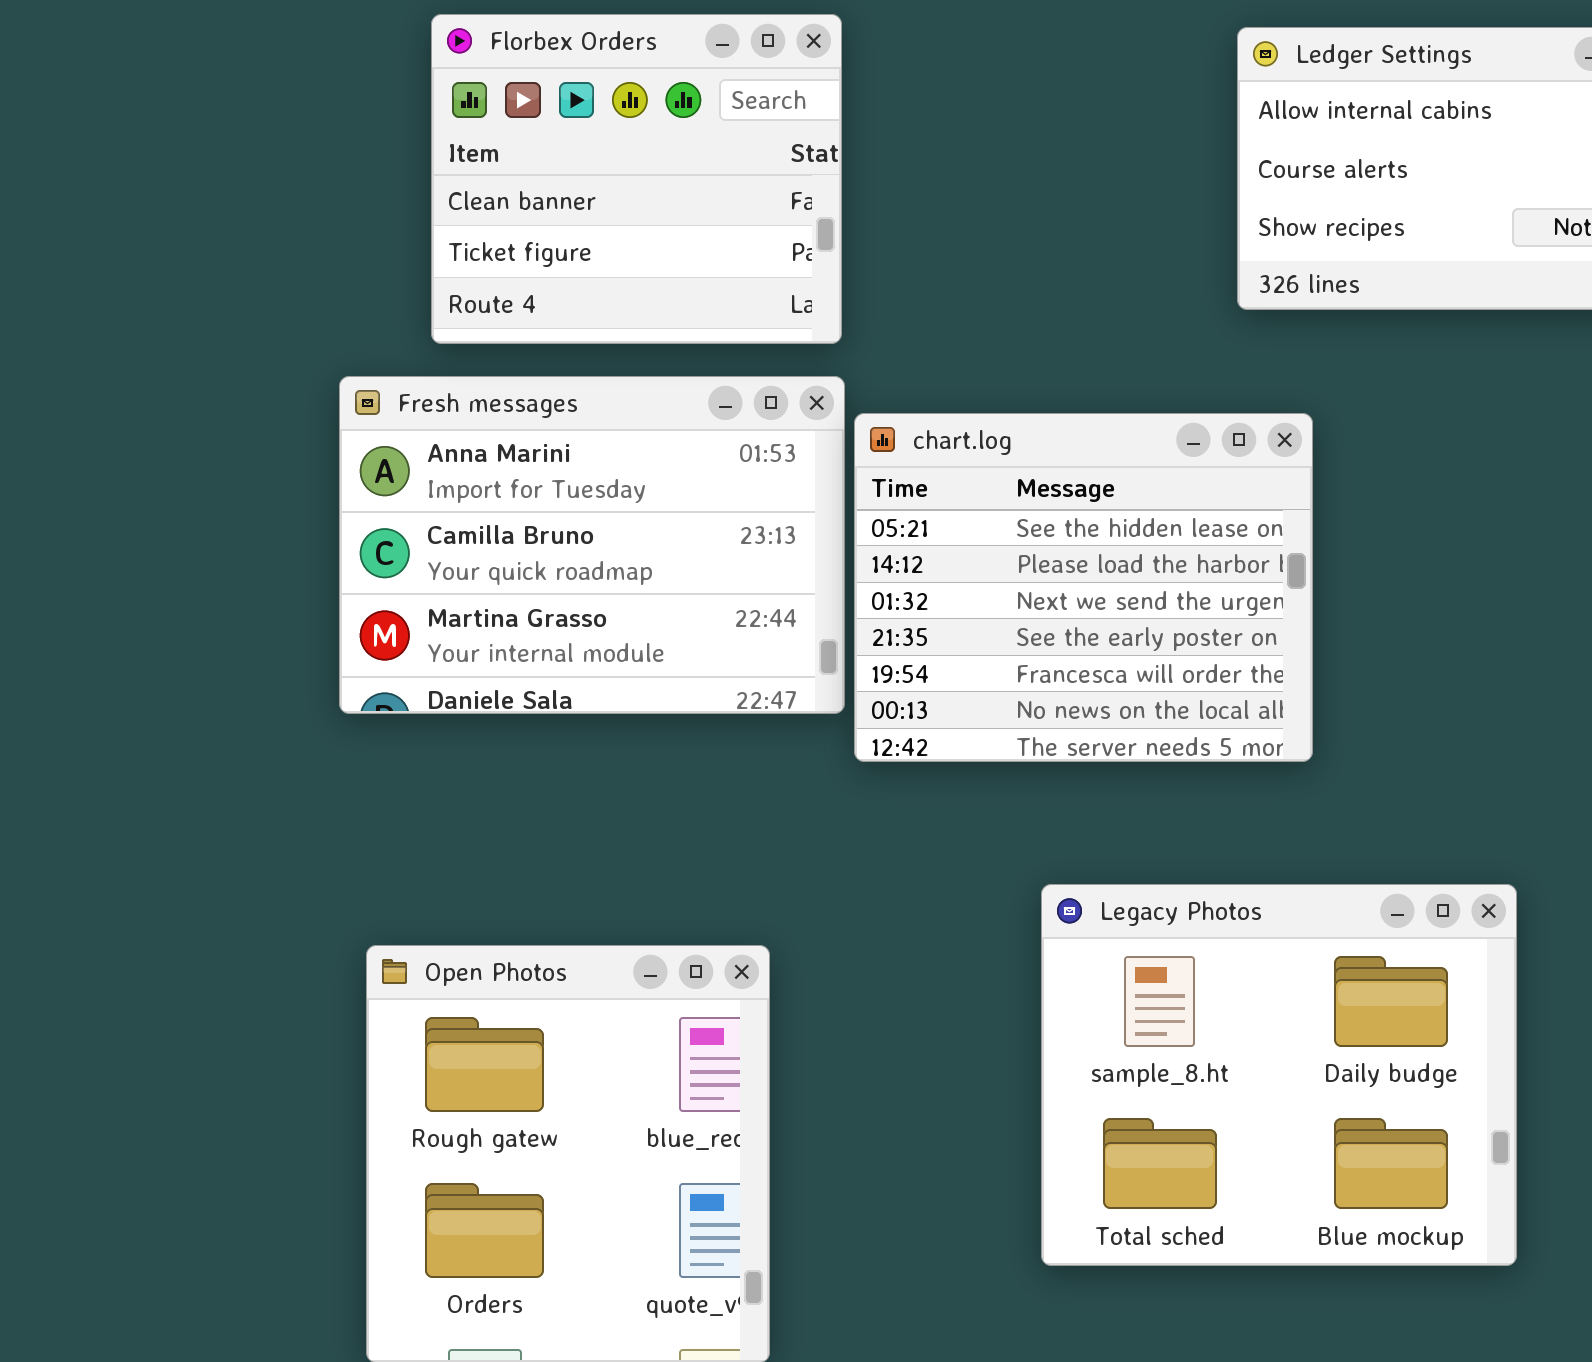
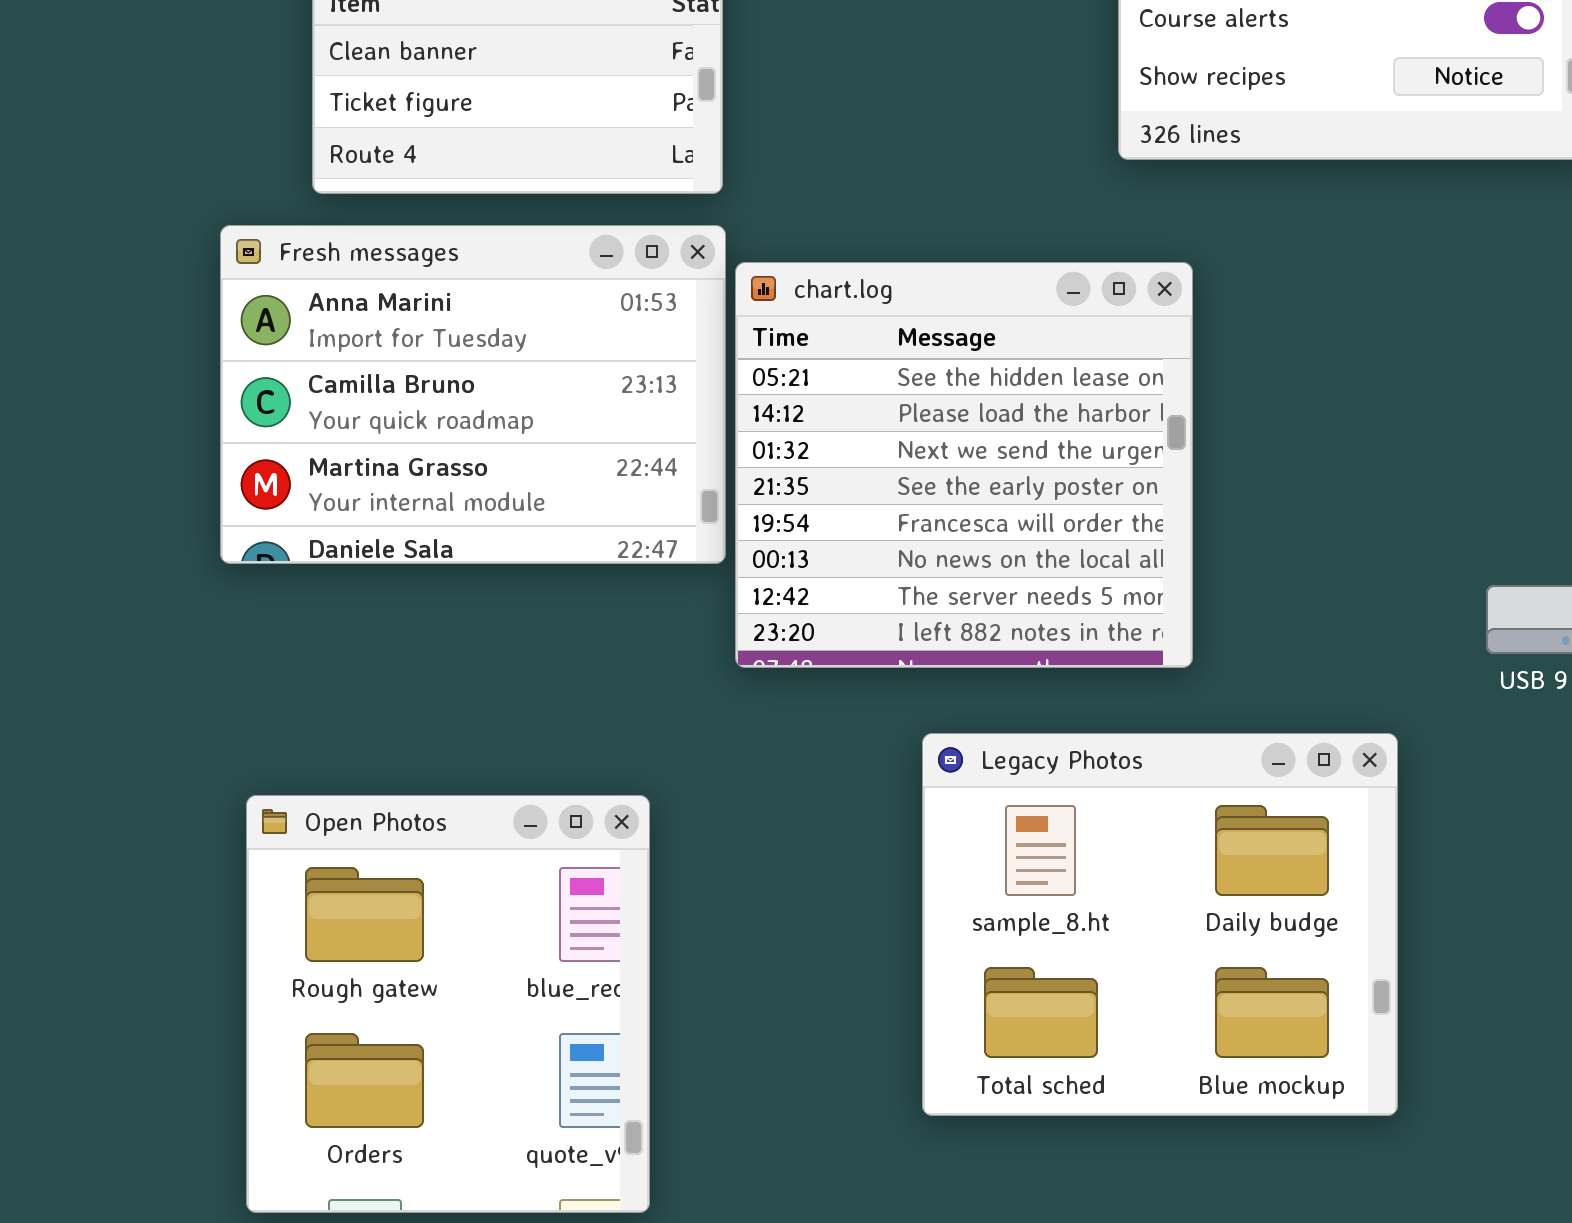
chart.log: [854,413,1313,762] -> [735,262,1193,668], resized

